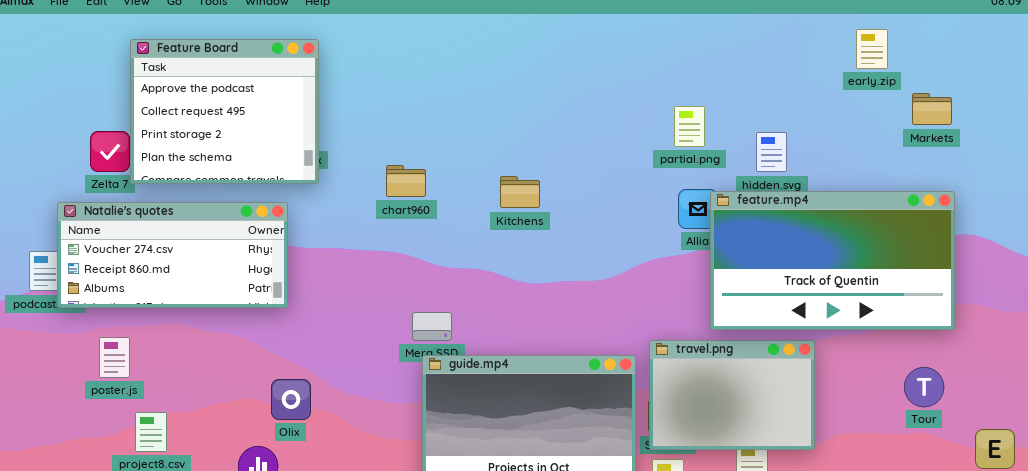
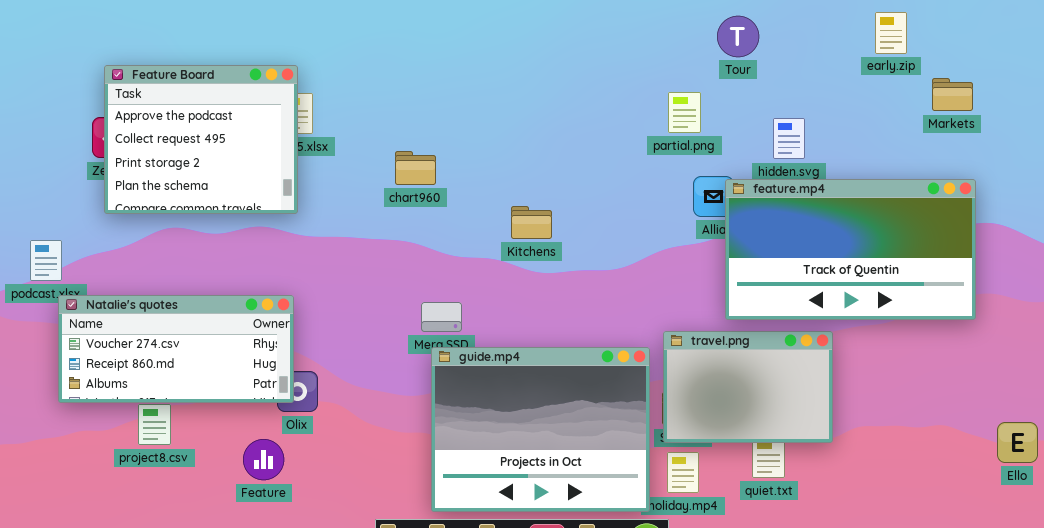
Feature Board: [130,39,319,184] -> [104,65,298,214], moved
partial.png: [674,106,705,147] -> [668,92,701,133], moved
Kitchens: [500,176,540,208] -> [511,206,552,239], moved
Natalie's quotes: [57,202,288,308] -> [58,295,294,403], moved
Tour: [904,367,944,407] -> [717,16,759,57], moved

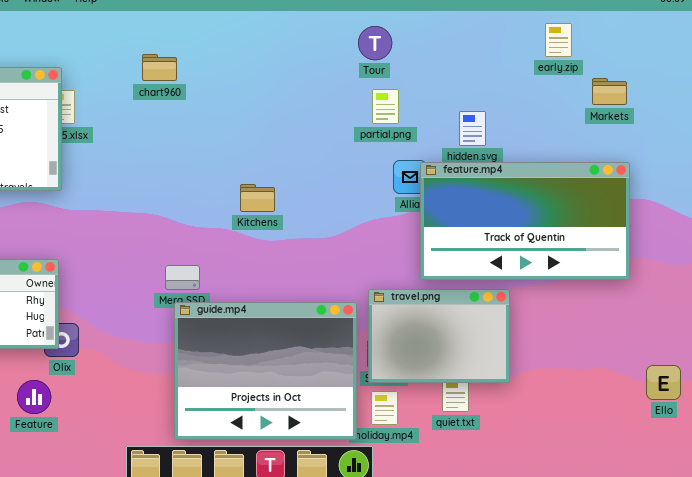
Tour: [717,16,759,57] -> [358,26,392,60], moved
chart960: [395,151,436,185] -> [142,54,177,81], moved

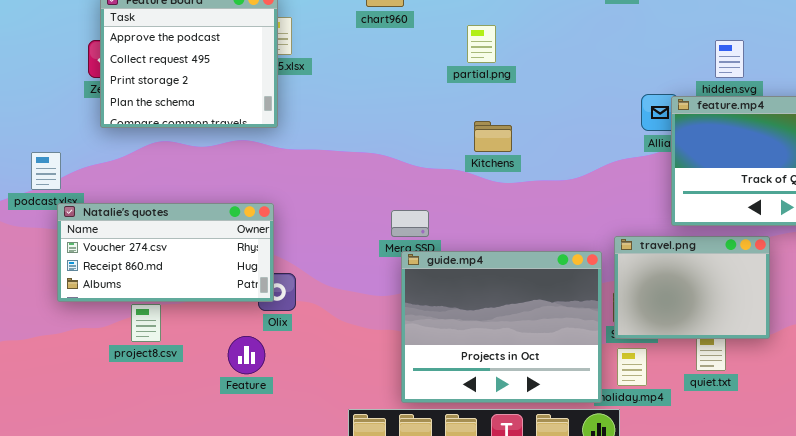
partial.png: [372,89,399,124] -> [467,25,496,63], moved

